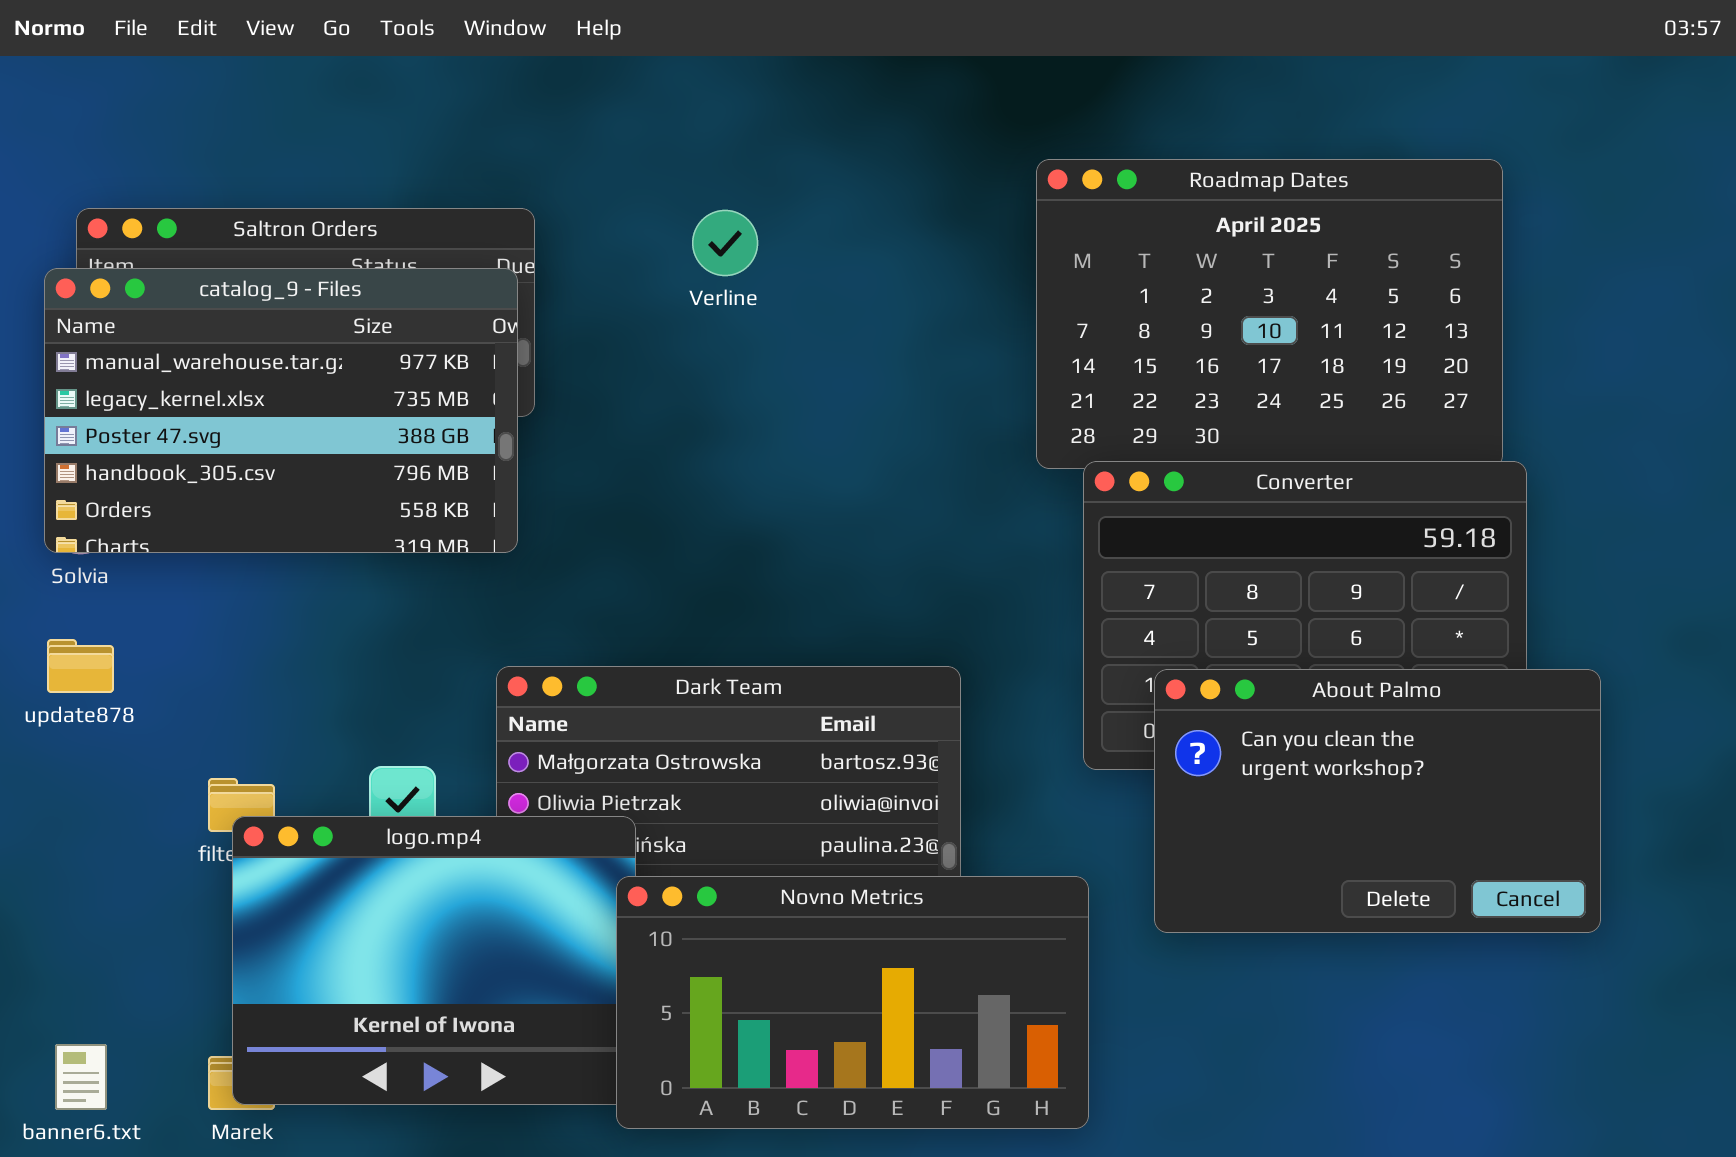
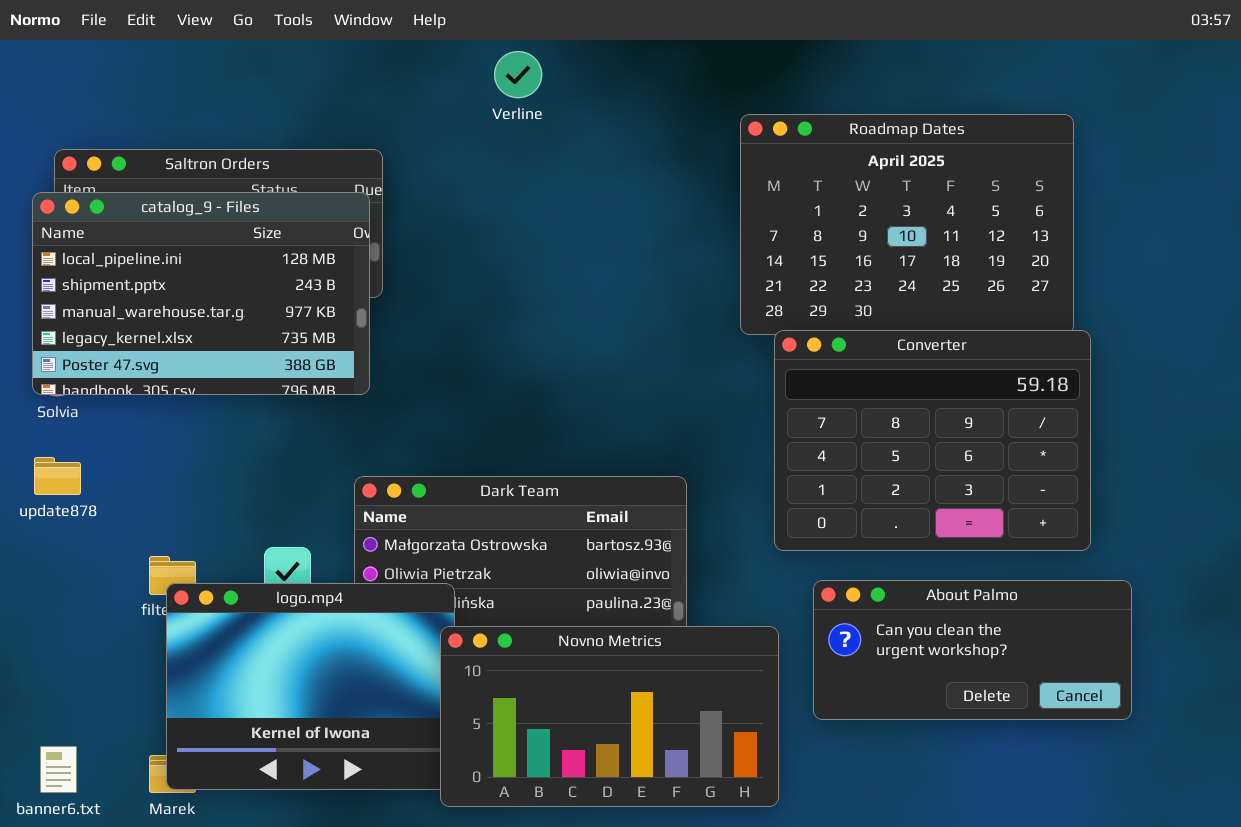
Verline: [692,210,758,276] -> [494,51,542,98], moved
catalog_9 - Files: [44,268,518,553] -> [32,192,370,395], scrolled up 2 rows
About Palmo: [1154,669,1601,933] -> [813,580,1132,720], moved, resized

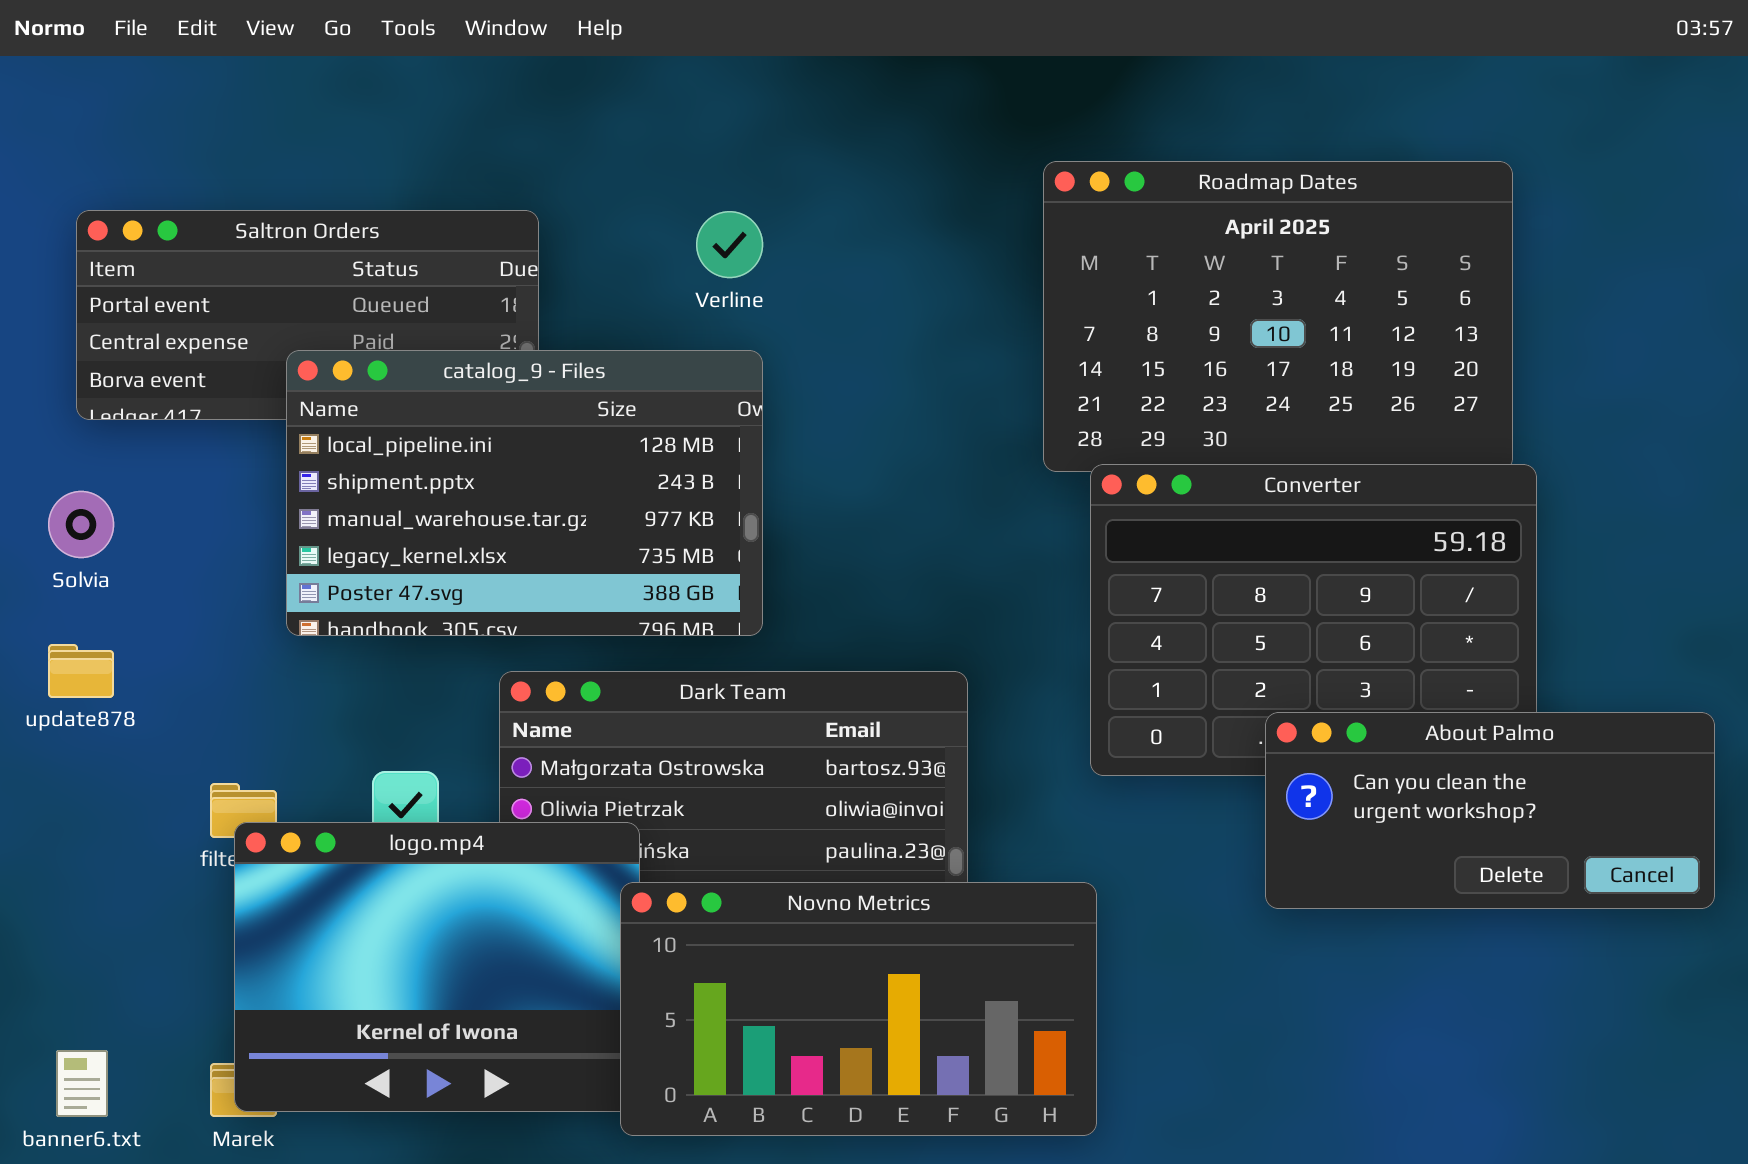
Verline: [494,51,542,98] -> [696,211,763,278], moved
catalog_9 - Files: [32,192,370,395] -> [286,350,763,636], moved
About Palmo: [813,580,1132,720] -> [1265,712,1715,909], moved

